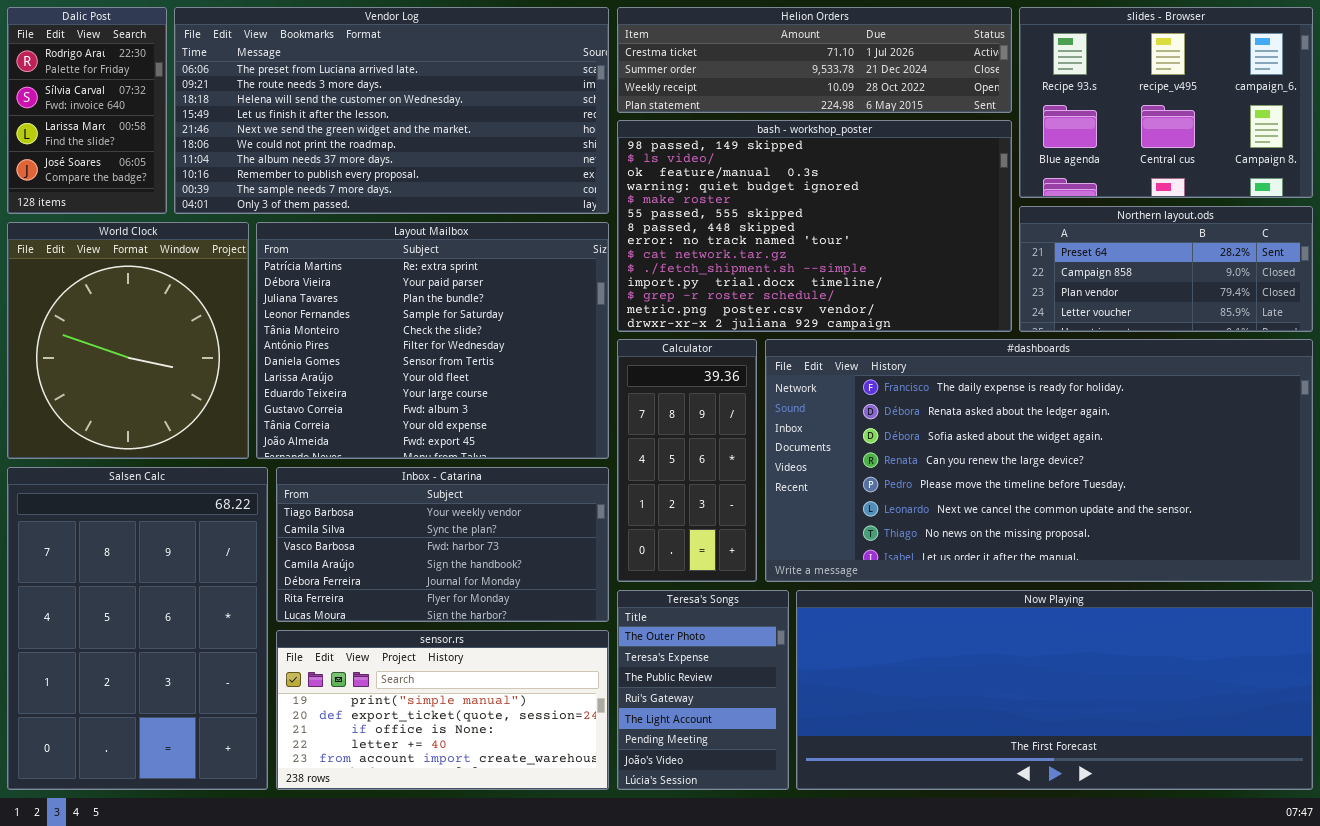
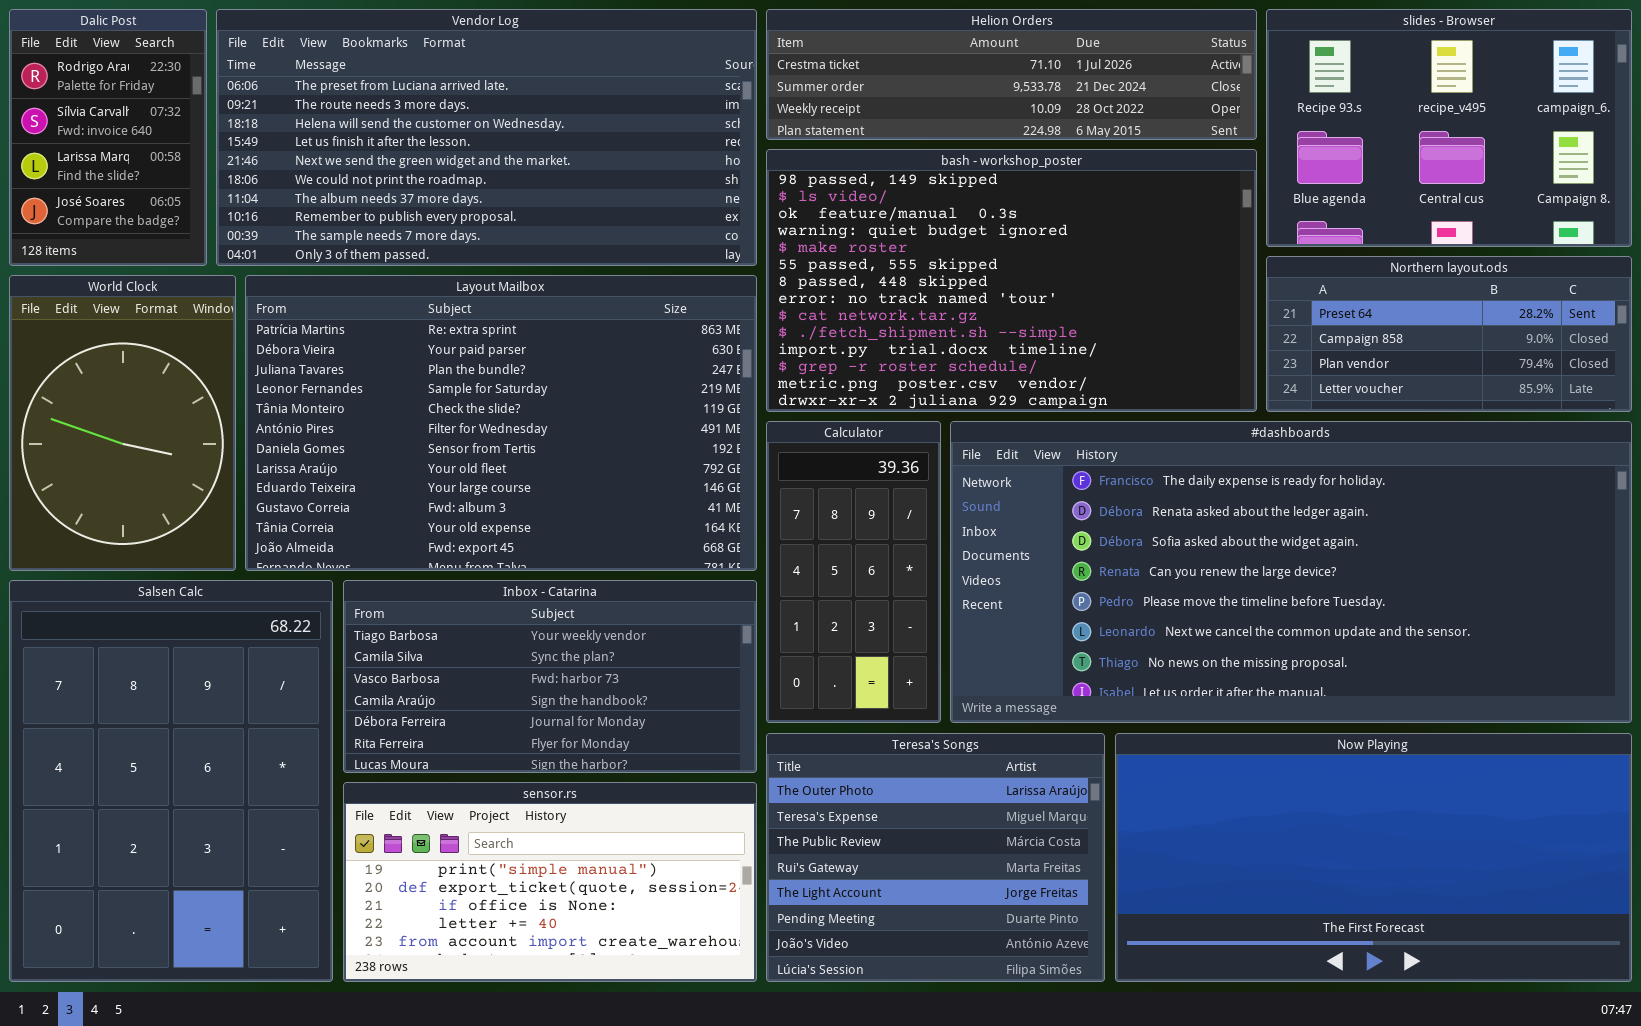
World Clock: [7,222,249,459] -> [9,275,236,571], resized
Layout Mailbox: [256,222,609,459] -> [245,275,757,571], resized
Teresa's Songs: [617,590,789,790] -> [766,733,1105,982], resized
Now Playing: [796,590,1313,790] -> [1115,733,1632,982], resized

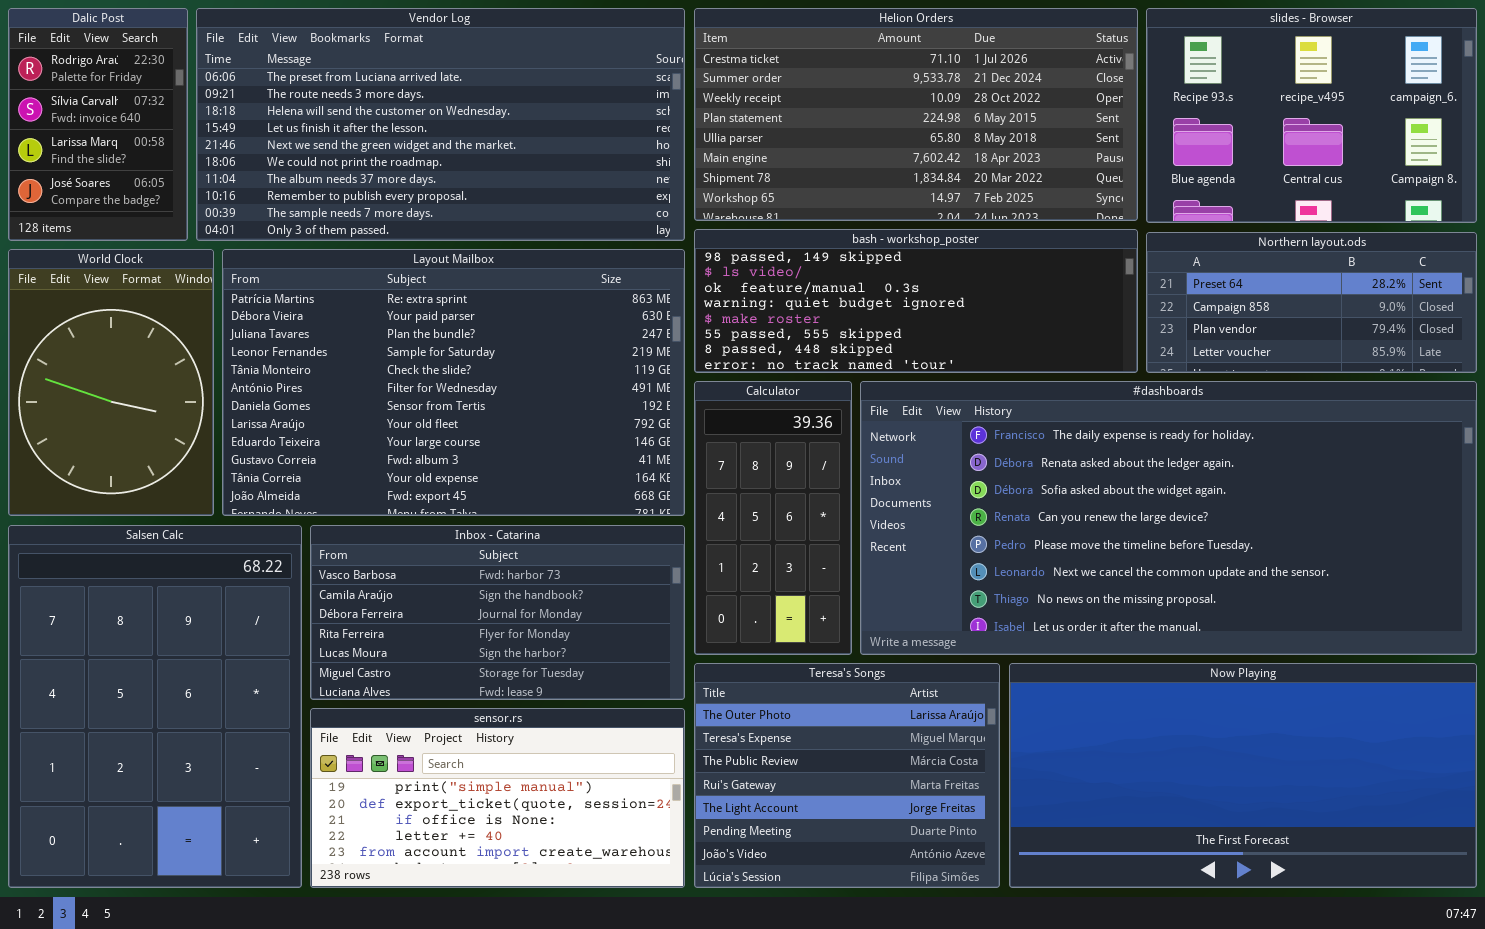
Helion Orders: [766,9,1257,140] -> [694,8,1138,221], resized
bash - workshop_poster: [766,149,1257,412] -> [694,229,1138,373], resized
Inbox - Catarina: [343,580,757,773] -> [310,525,685,700], scrolled down 2 rows

